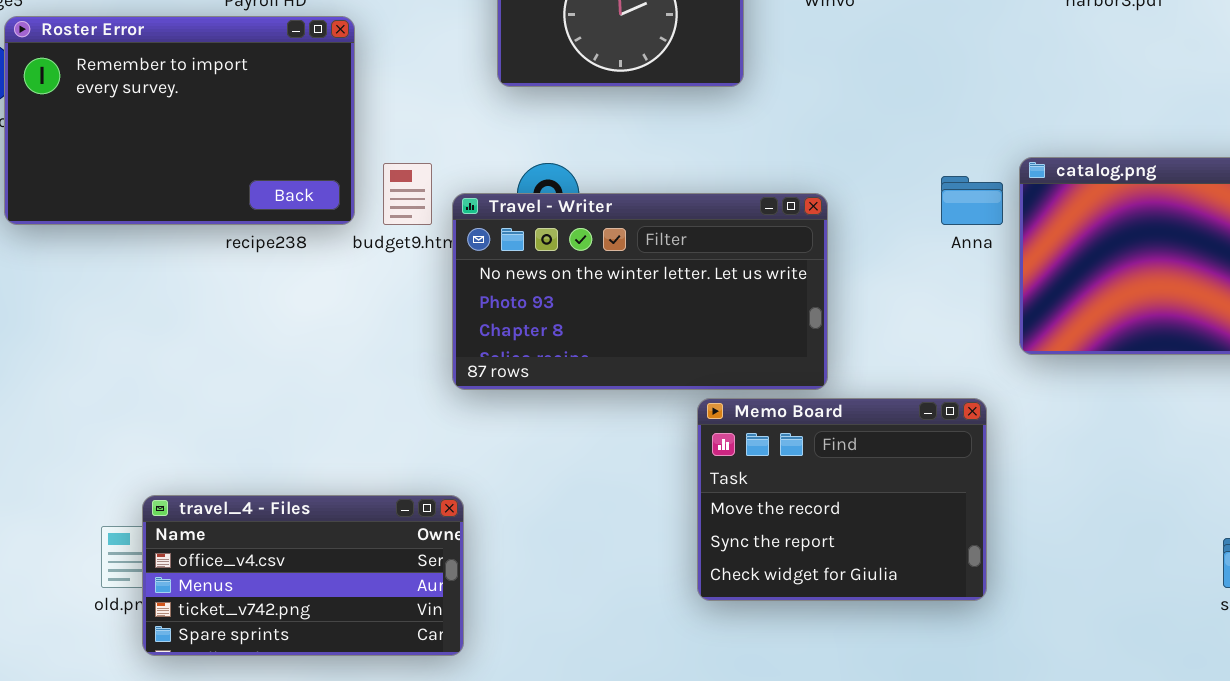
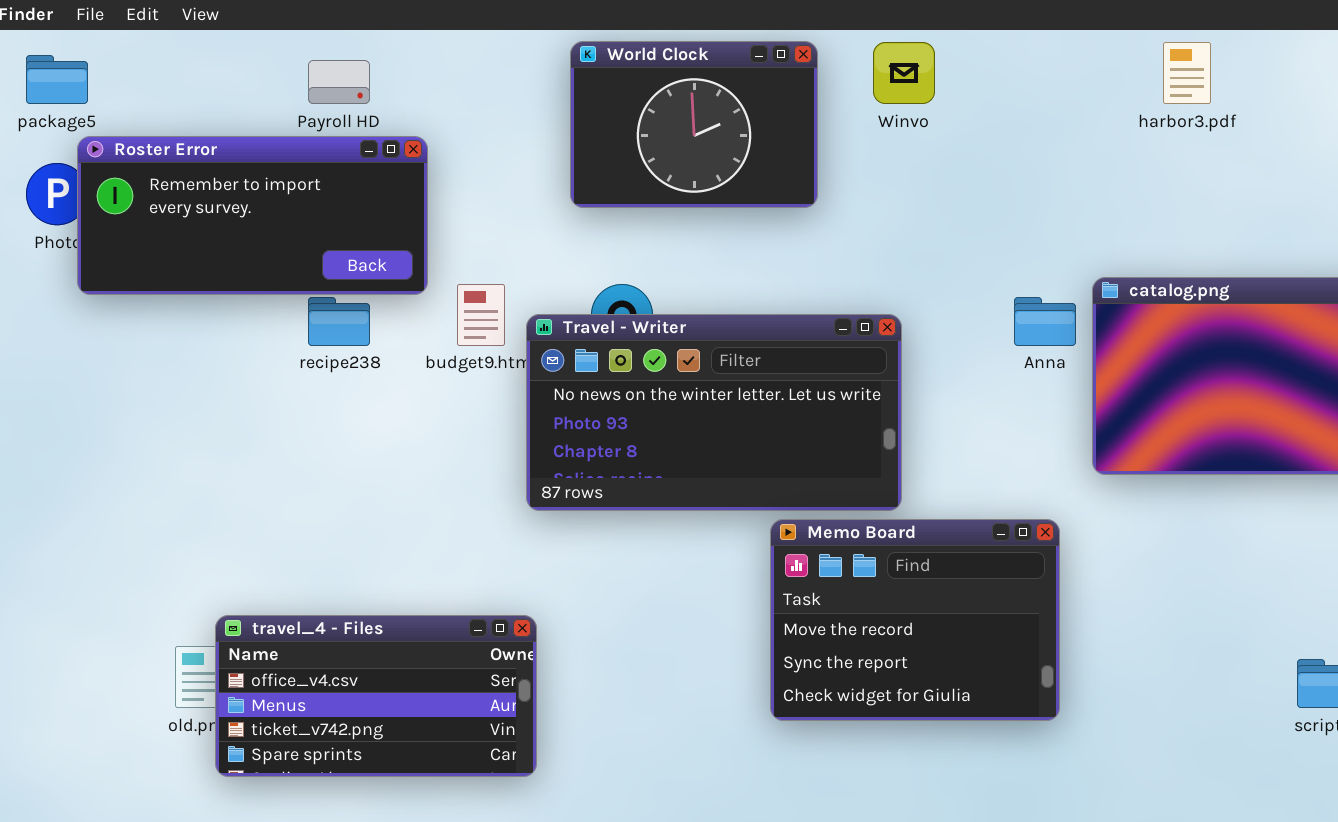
Roster Error: [4,16,355,225] -> [77,136,428,295], resized

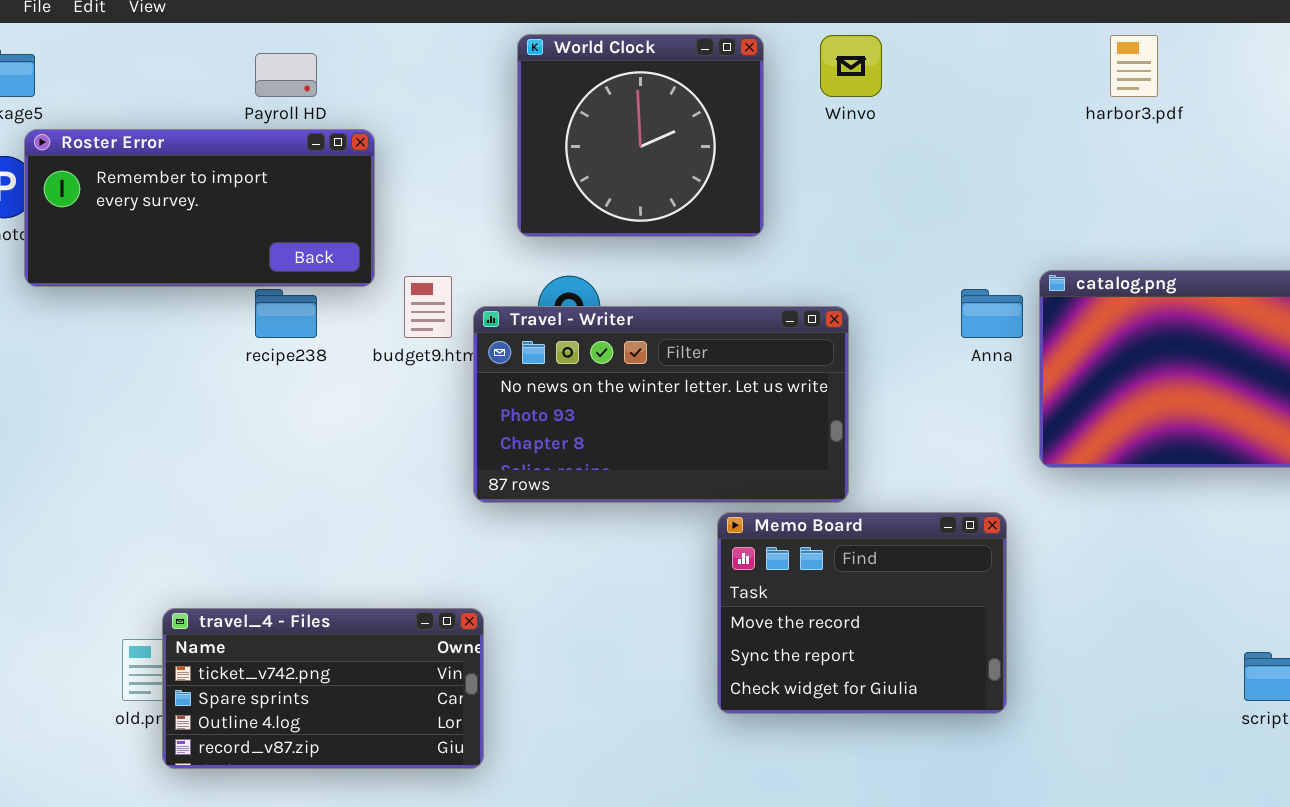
World Clock: [570,41,818,208] -> [517,34,764,237], resized
travel_4 - Files: [215,615,537,777] -> [162,608,484,769], scrolled down 2 rows

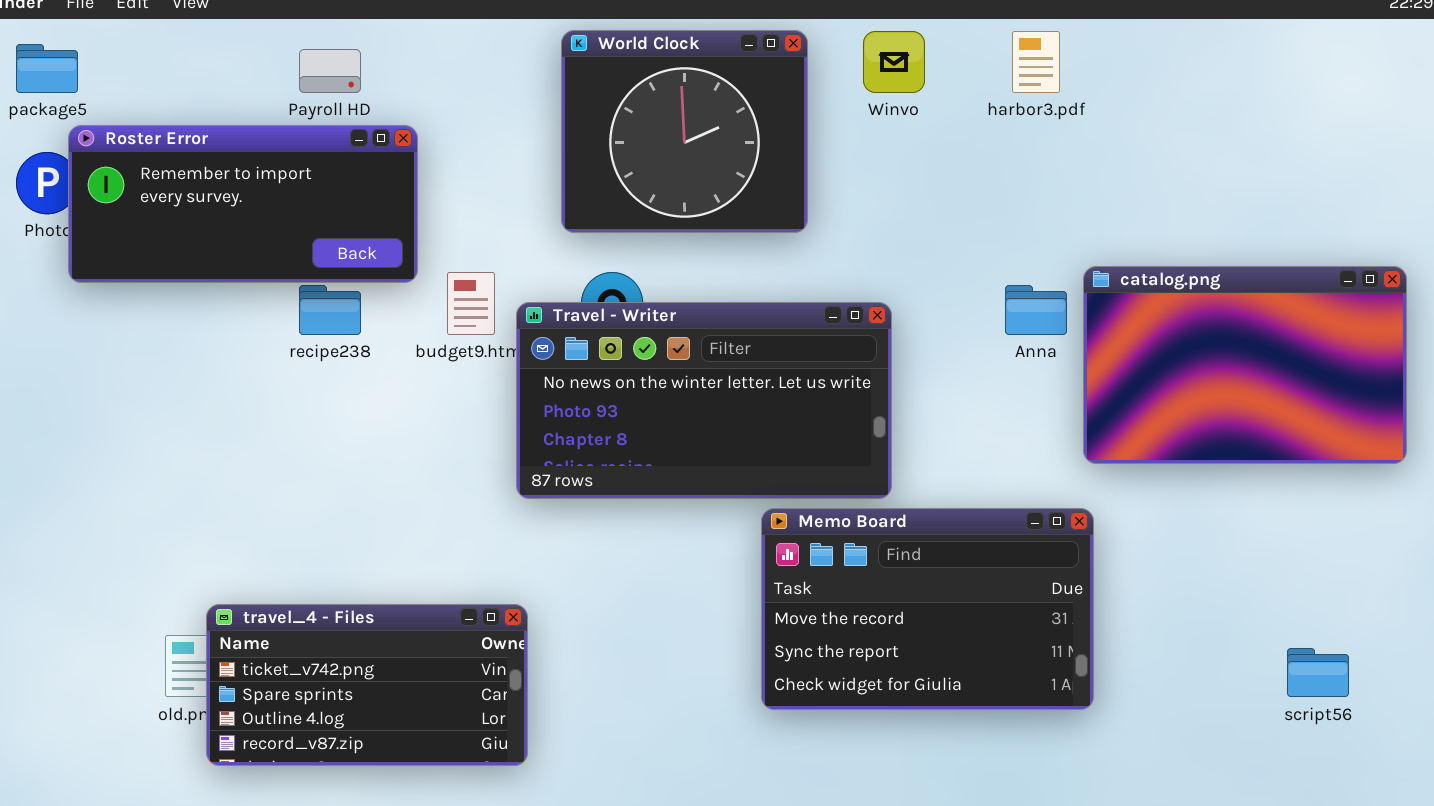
harbor3.pdf: [1110,35,1158,97] -> [1012,31,1060,93], moved
Memo Board: [717,512,1007,714] -> [761,508,1094,710], resized

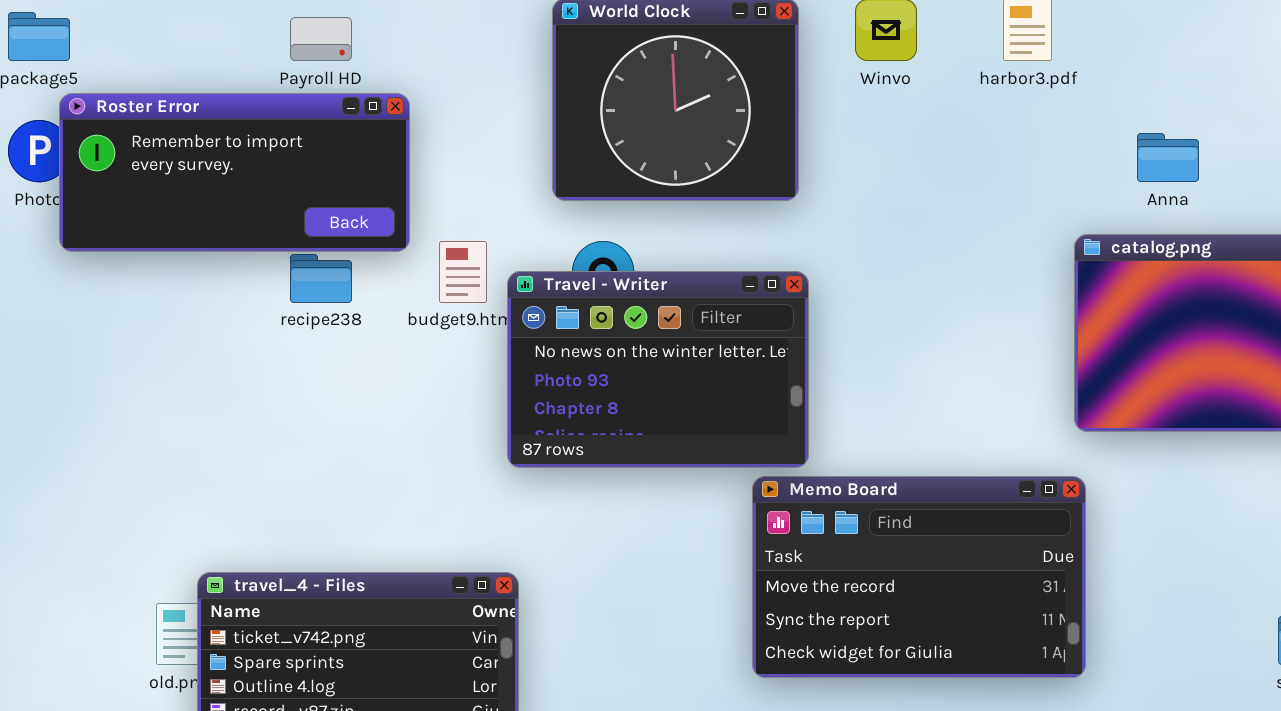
Anna: [1005,285,1067,335] -> [1137,133,1199,182], moved
Travel - Writer: [516,302,892,499] -> [507,271,809,468], resized

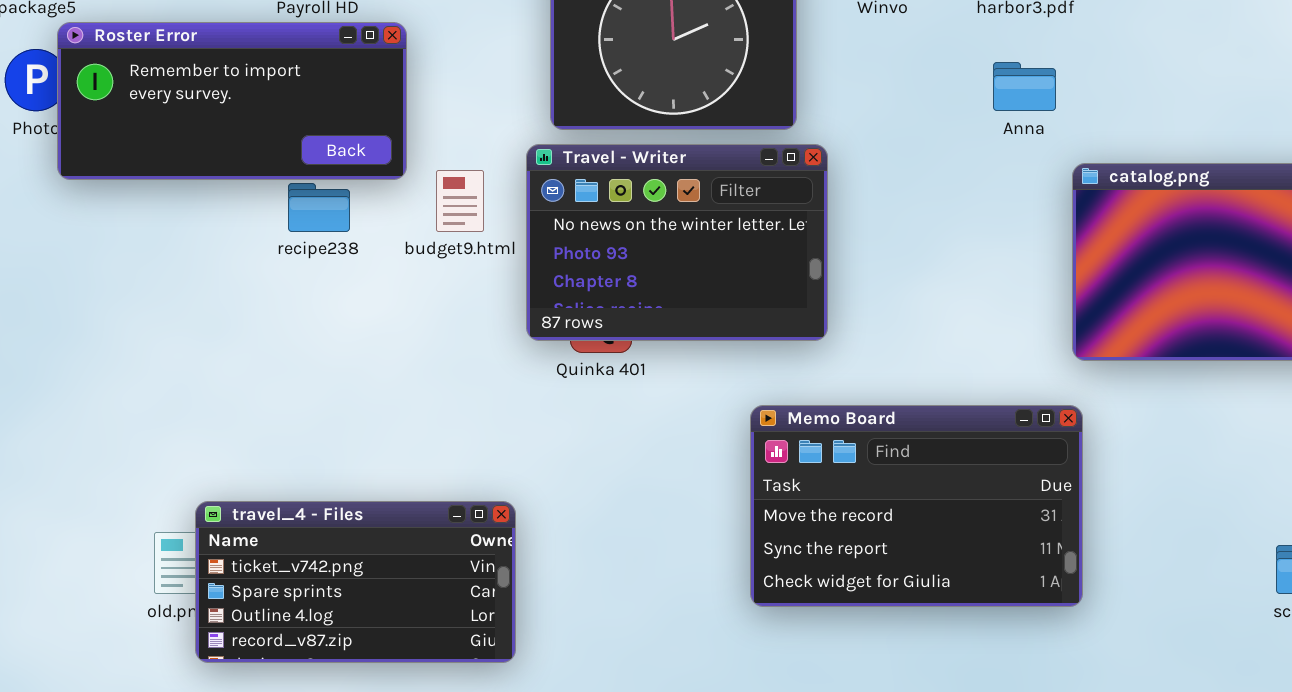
Anna: [1137,133,1199,182] -> [993,62,1056,111], moved
Travel - Writer: [507,271,809,468] -> [526,144,828,341], moved

